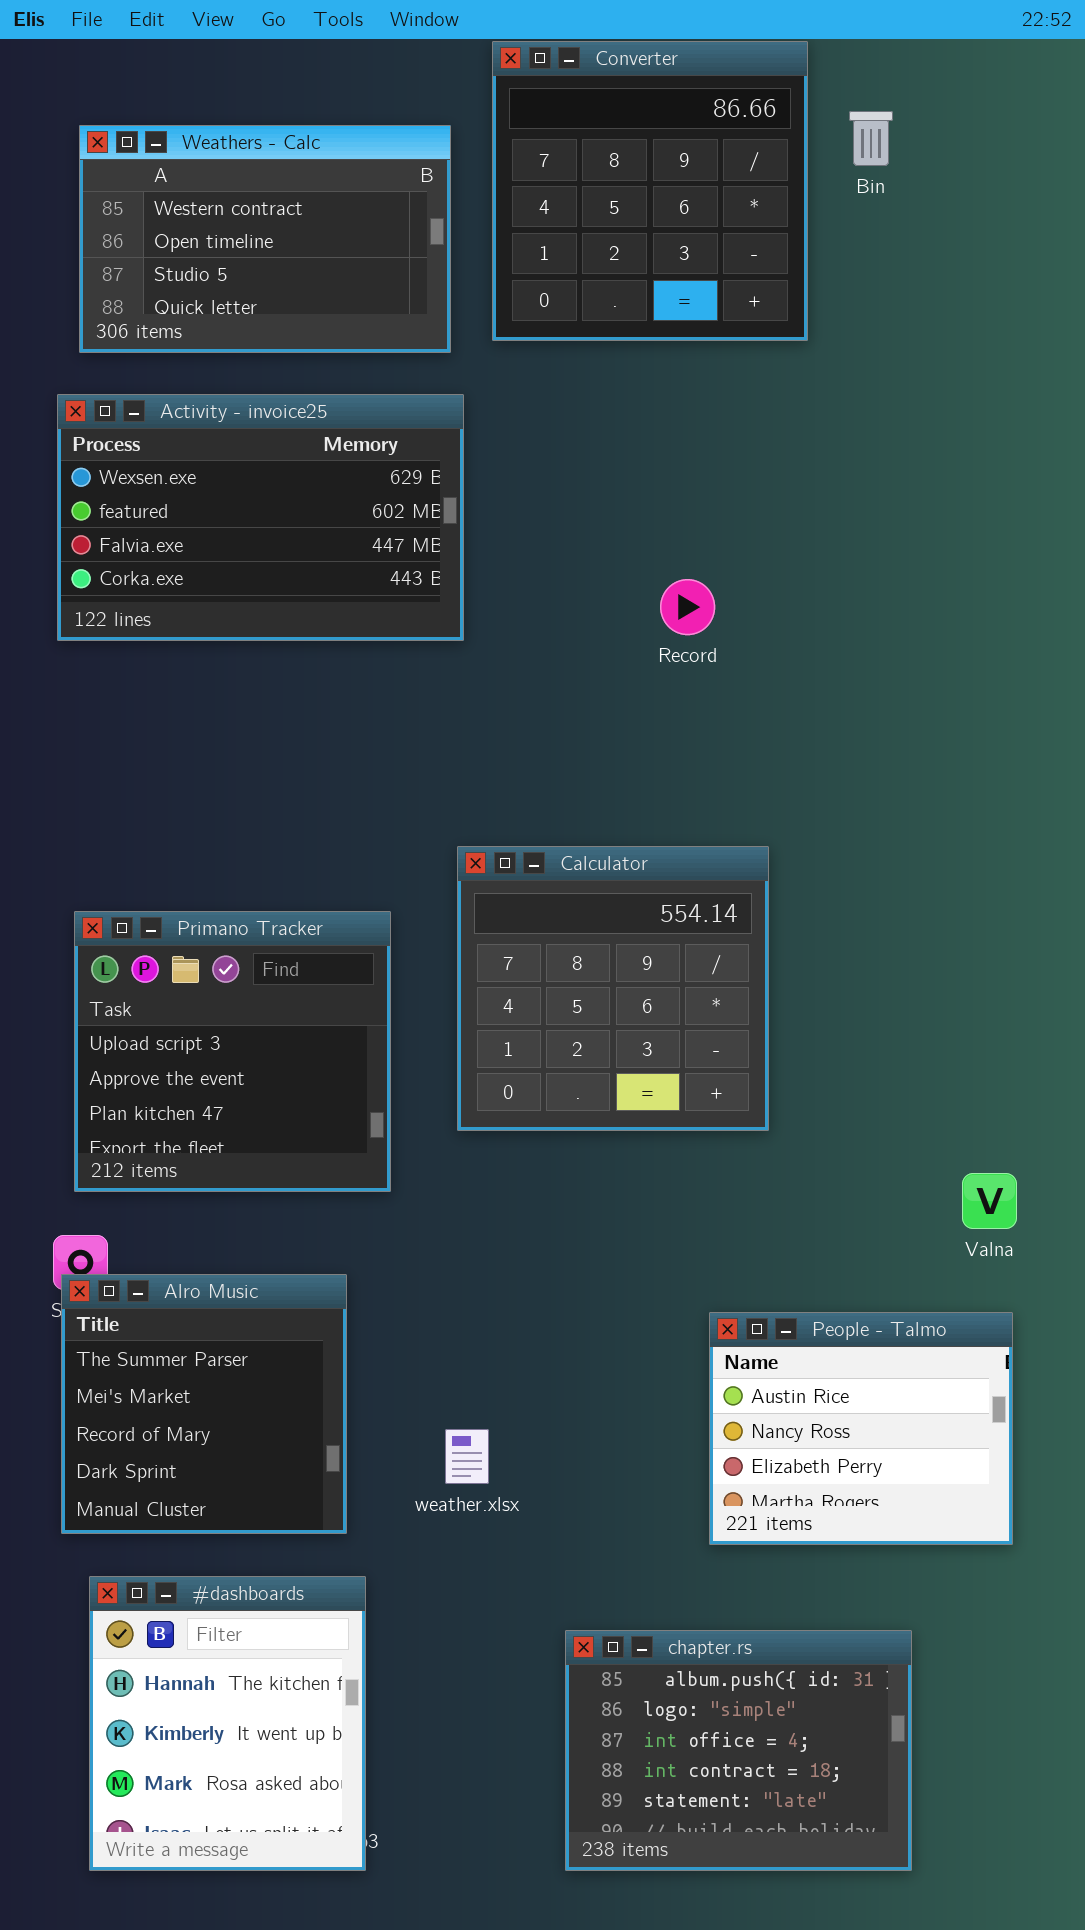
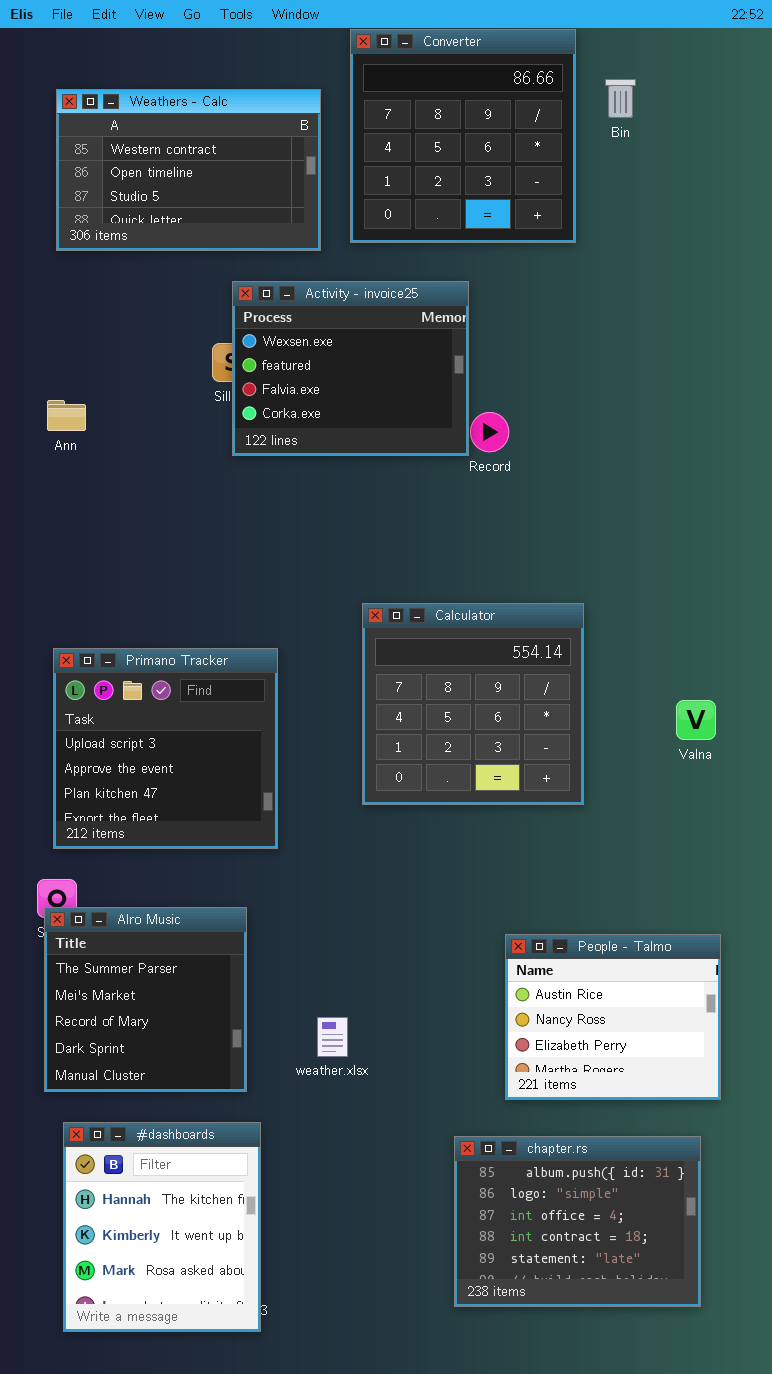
Activity - invoice25: [57,394,464,641] -> [232,281,469,456], moved, resized
Calculator: [457,846,769,1131] -> [362,603,584,805], moved
Valna: [962,1173,1017,1229] -> [676,700,716,740], moved
chapter.rs: [565,1630,912,1871] -> [454,1136,701,1307], moved

